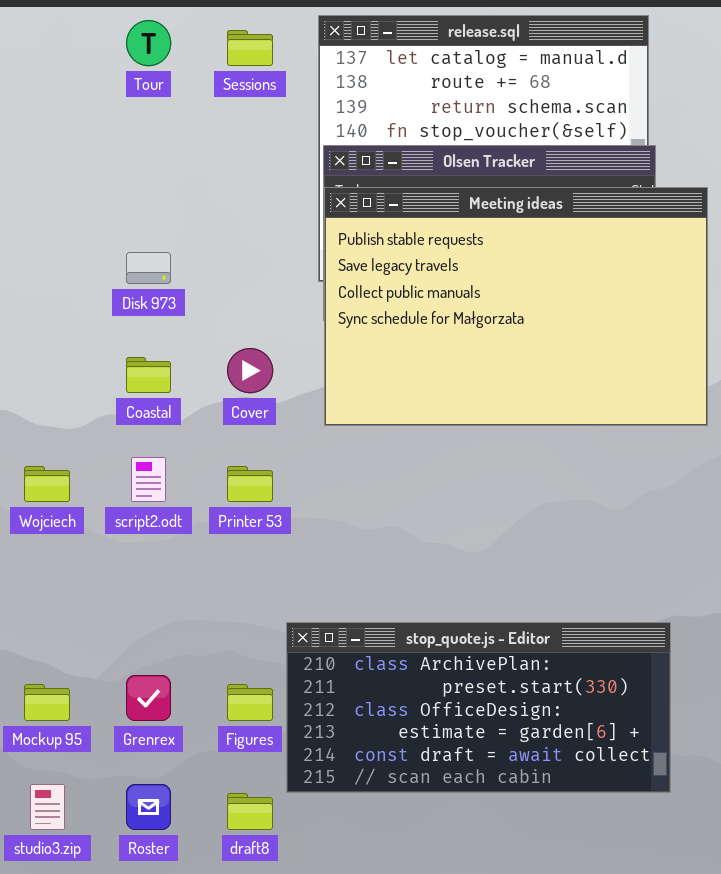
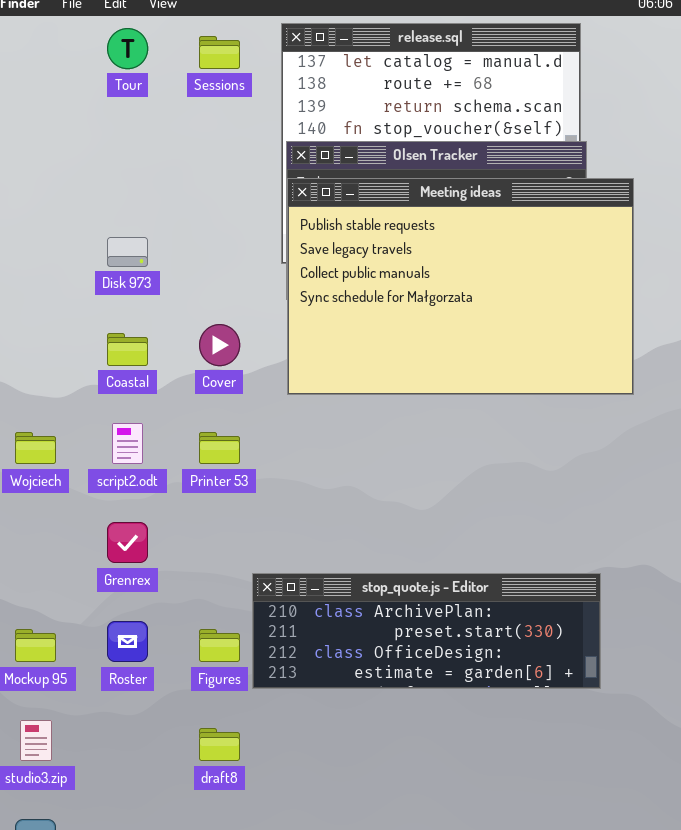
stop_quote.js - Editor: [286,622,671,793] -> [252,573,601,689], resized
Grenrex: [126,675,171,721] -> [107,522,148,563], moved
Roster: [126,784,171,830] -> [107,621,148,662], moved

